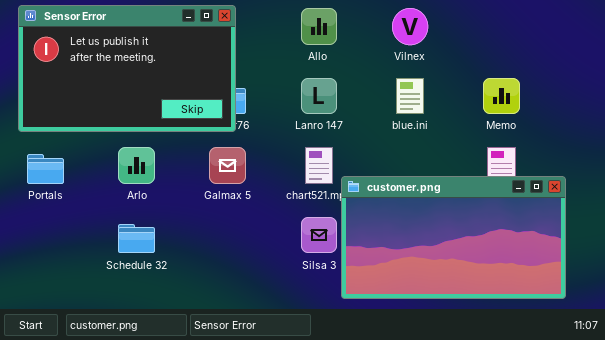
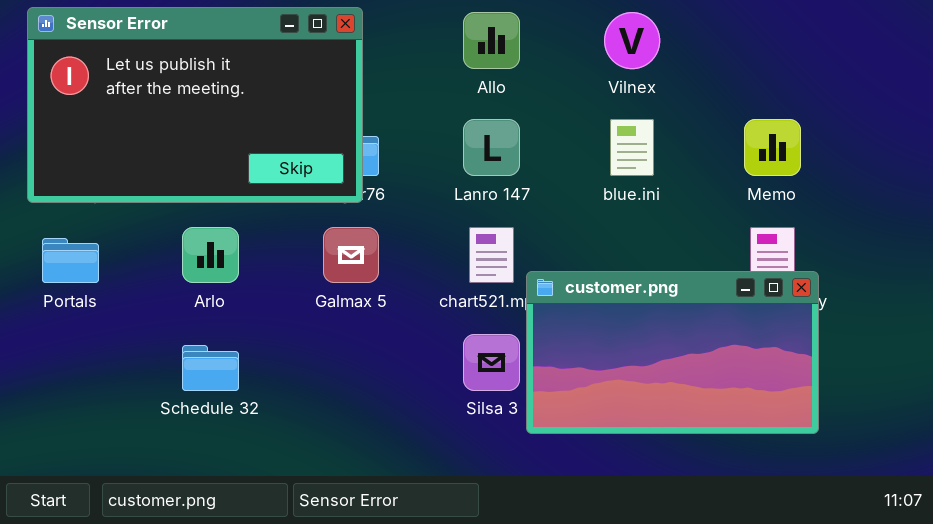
customer.png: [341,176,566,299] -> [526,271,819,434], resized

